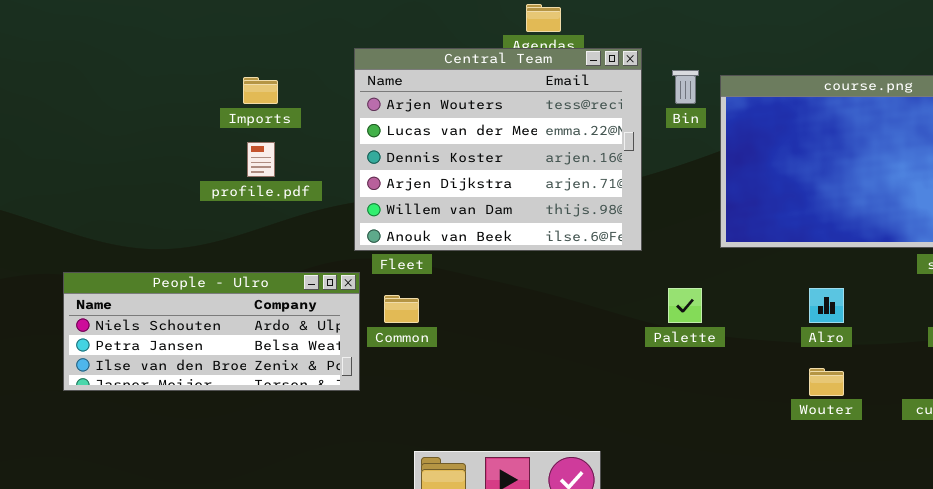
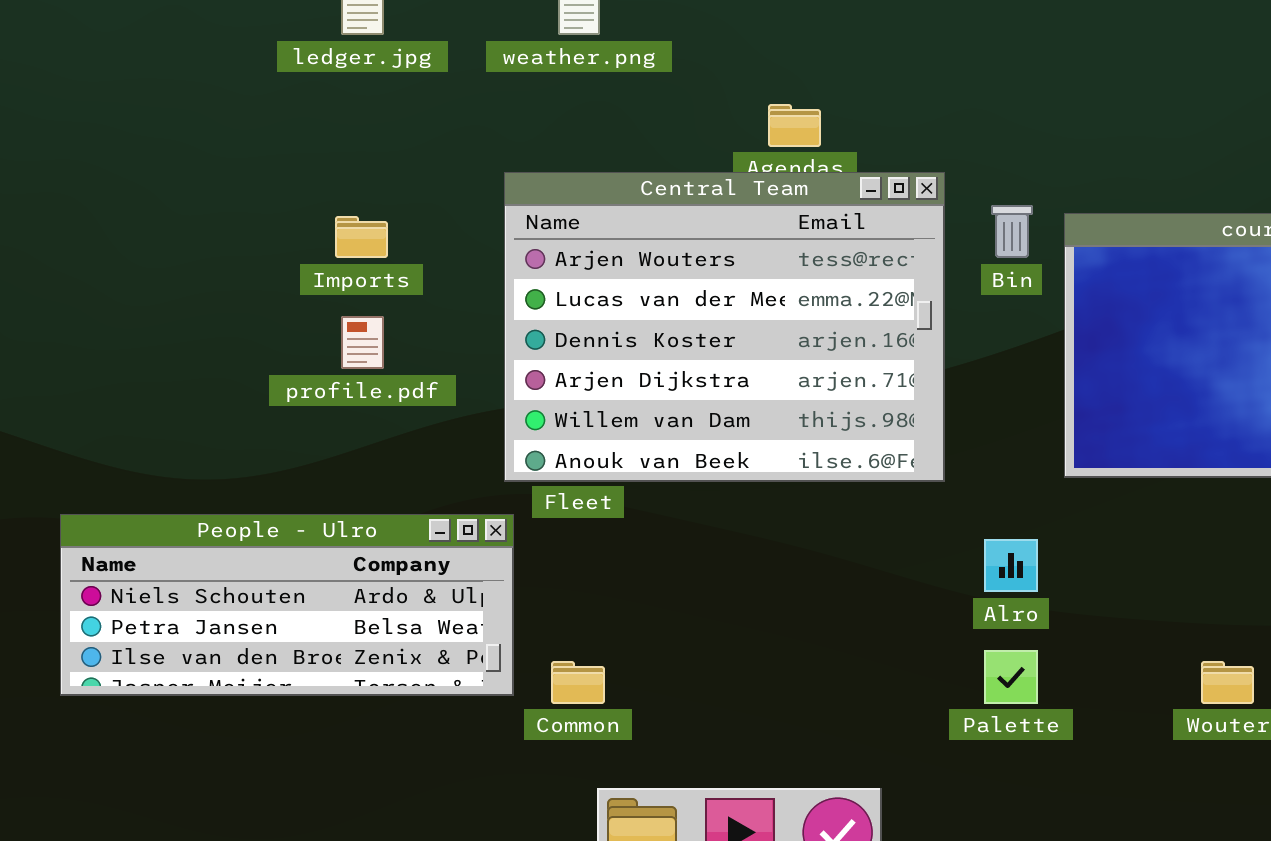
Palette: [668,288,702,323] -> [984,650,1038,704], moved
Alro: [809,288,844,323] -> [984,539,1038,592], moved
Common: [384,295,419,323] -> [551,661,605,704], moved

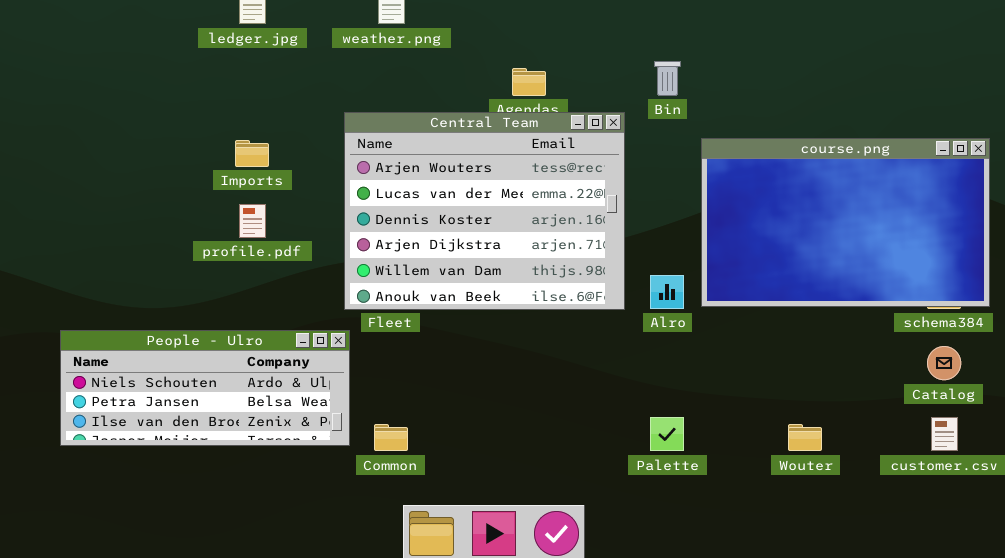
Bin: [991,205,1033,258] -> [654,61,681,96], moved
Alro: [984,539,1038,592] -> [650,275,684,309], moved

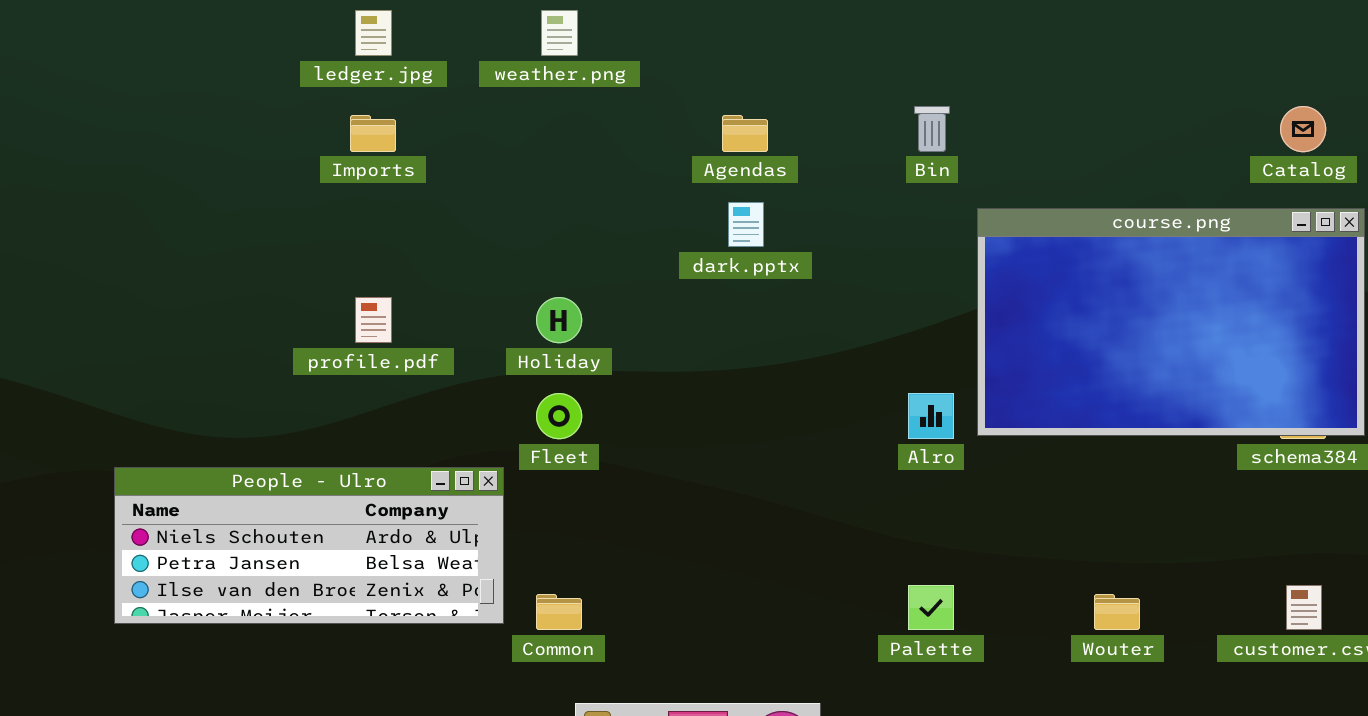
Central Team: [344,112,625,310] -> none, closed
Imports: [235,140,269,167] -> [350,115,396,152], moved
Catalog: [927,346,961,380] -> [1280,106,1326,152], moved

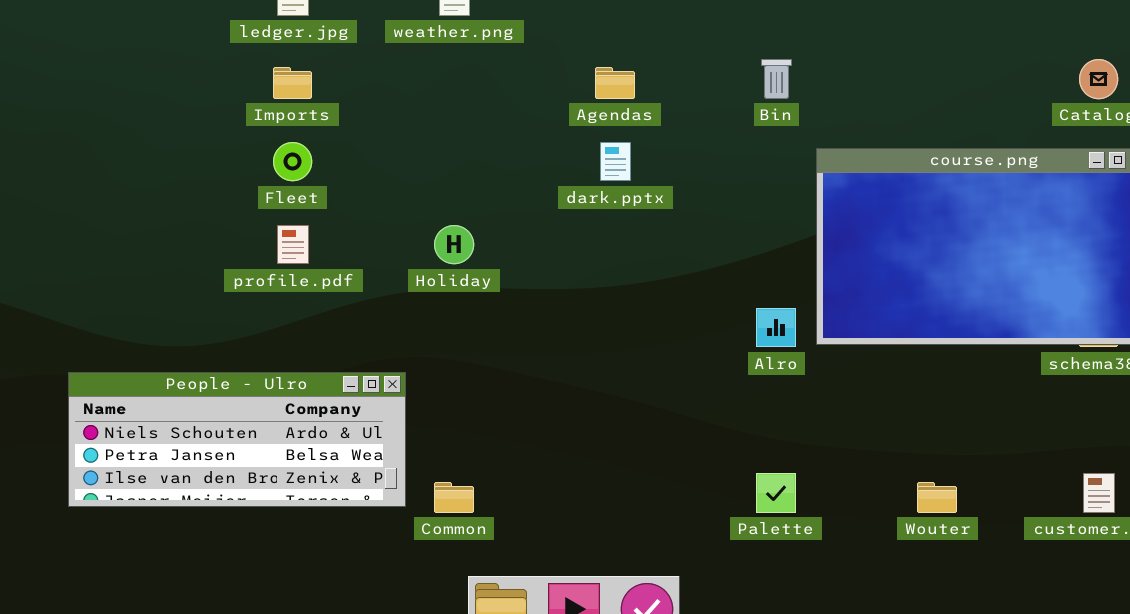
Fleet: [536,393,582,439] -> [273,142,312,181], moved

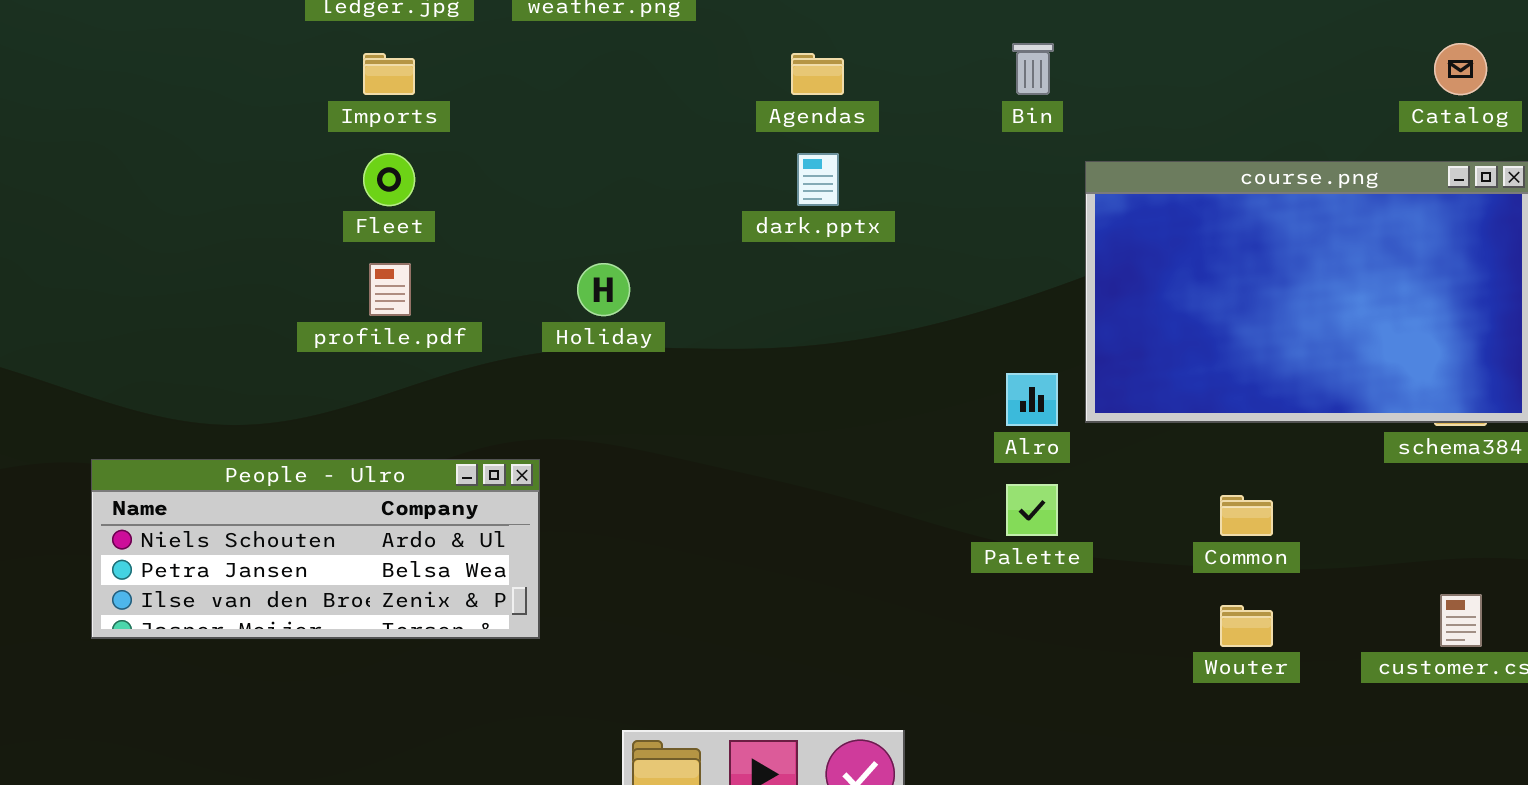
Palette: [756,473,796,513] -> [1006,484,1058,536], moved
Common: [434,482,474,513] -> [1220,495,1273,536], moved

